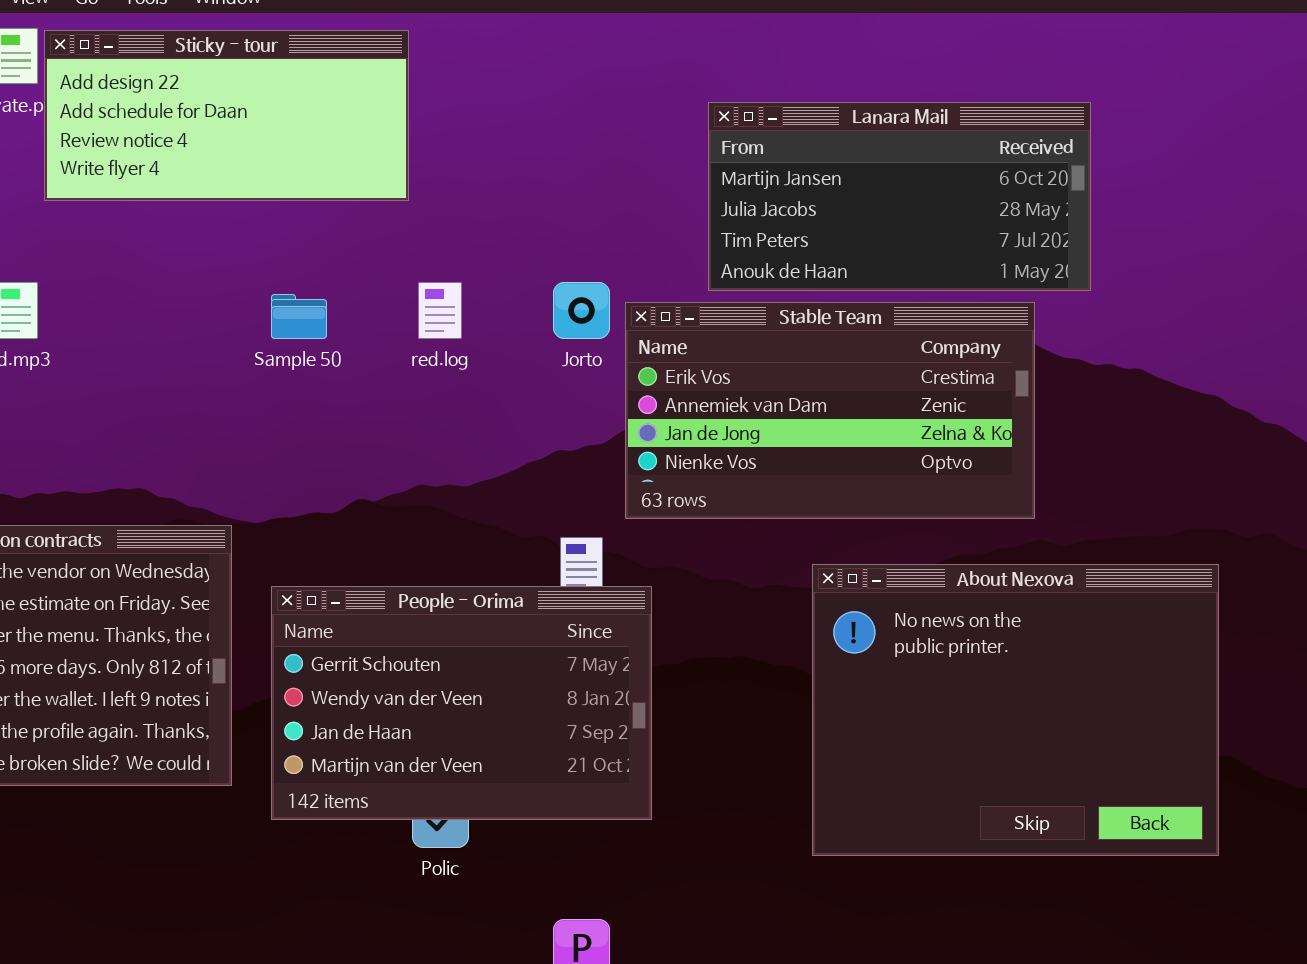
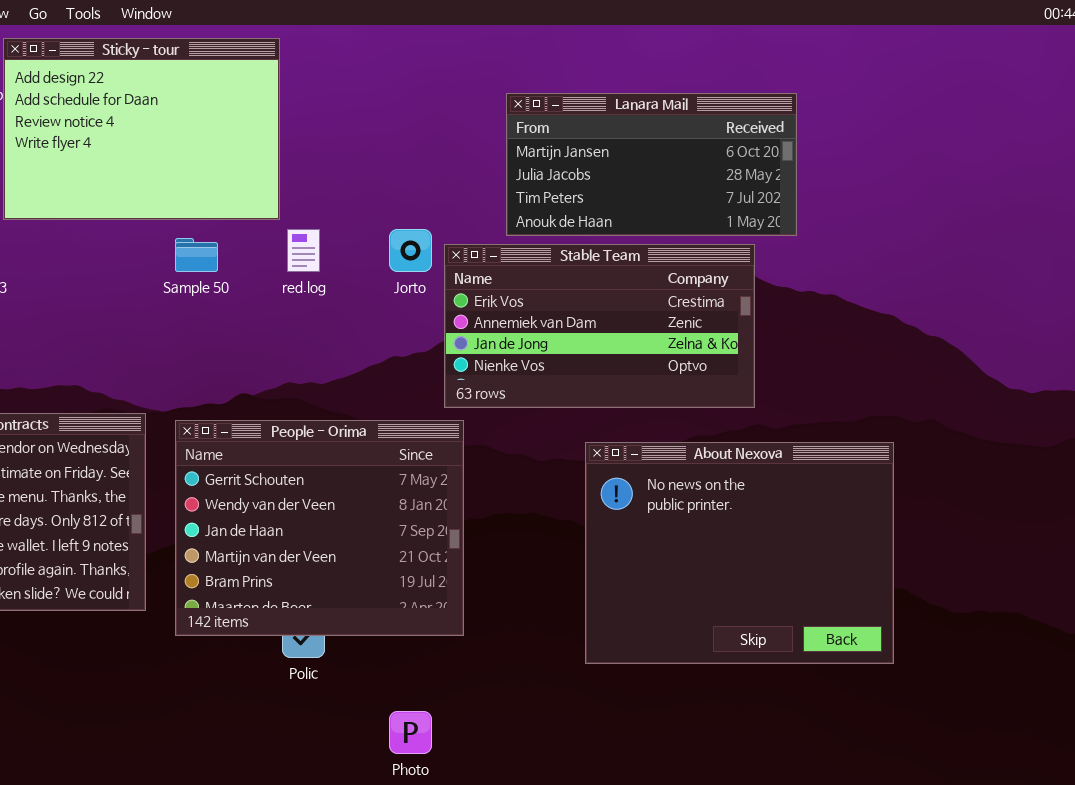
Sticky - tour: [44,30,409,201] -> [3,38,280,220], resized
People - Orima: [271,586,652,820] -> [175,420,464,636], resized

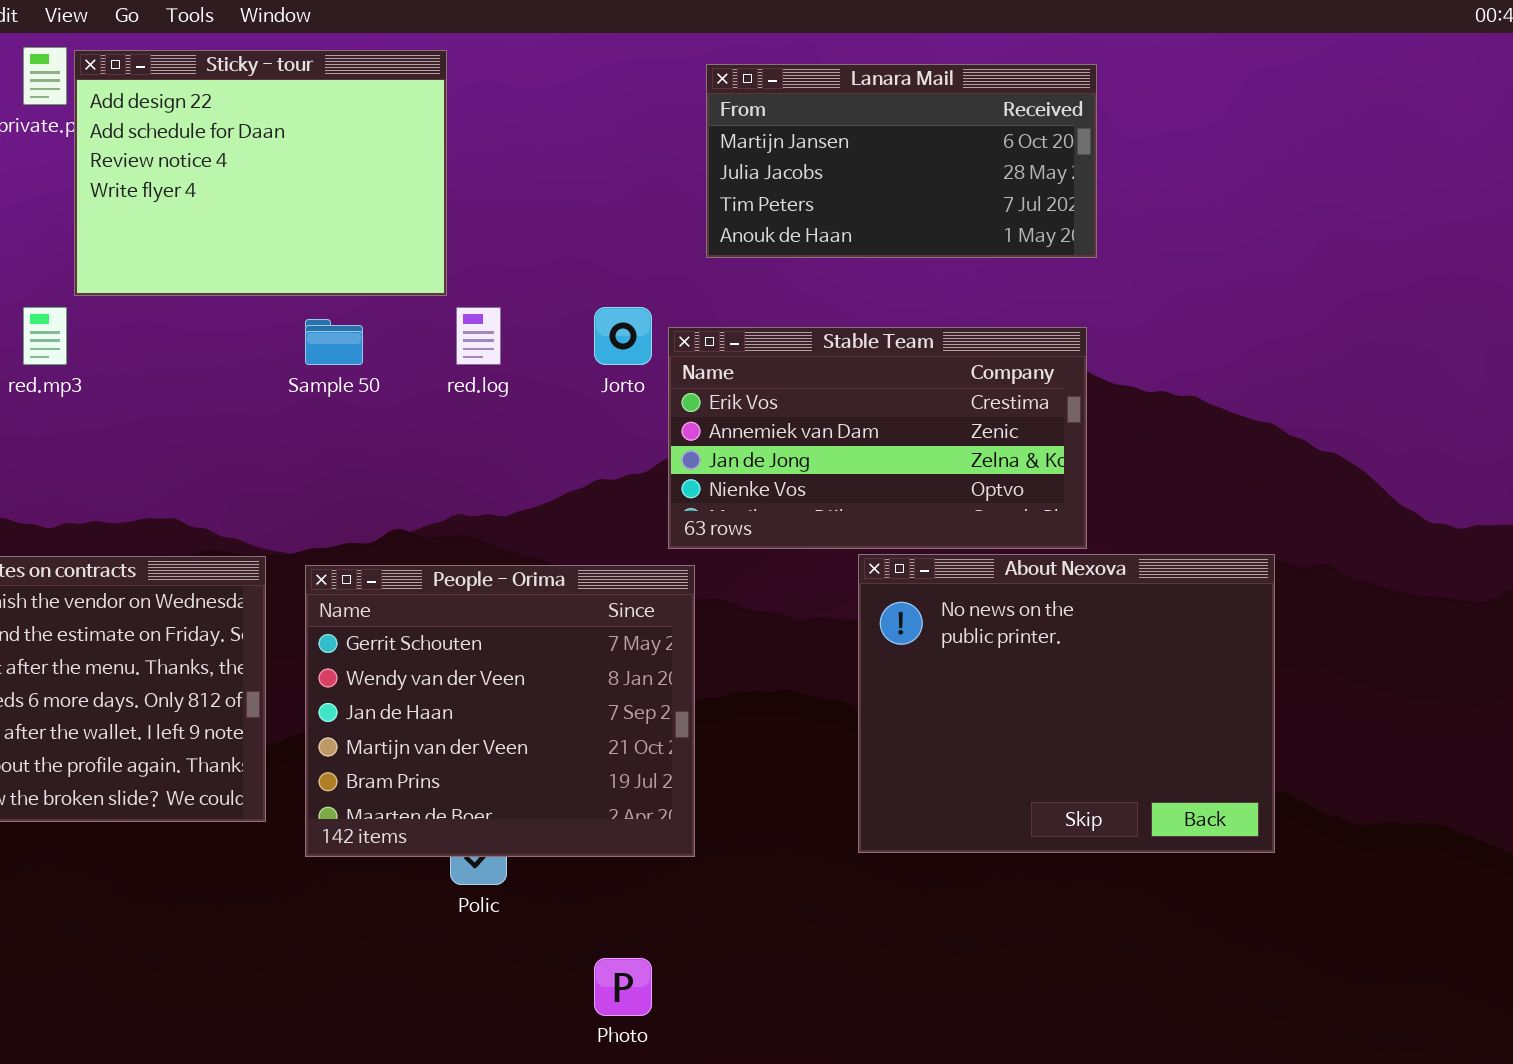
Lanara Mail: [506,93,797,236] -> [706,64,1097,258], moved
About Nexova: [585,442,894,664] -> [858,554,1275,853], moved

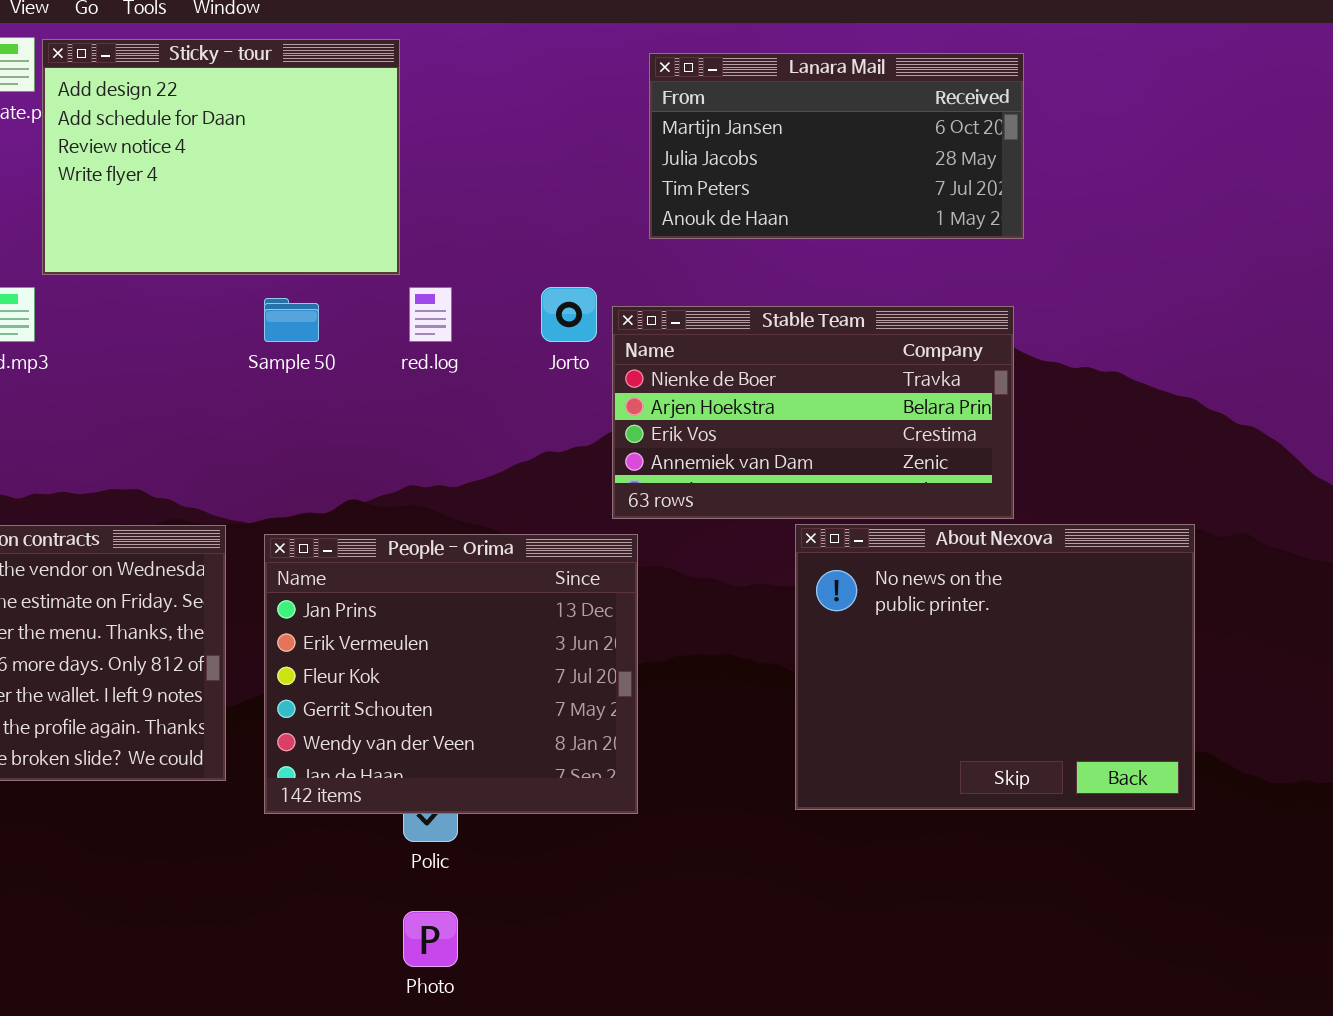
Stable Team: [668,327,1087,549] -> [612,306,1014,519], scrolled up 2 rows
People - Orima: [305,565,695,857] -> [264,534,638,814], scrolled up 3 rows
Photo: [594,958,652,1016] -> [403,911,458,967], moved

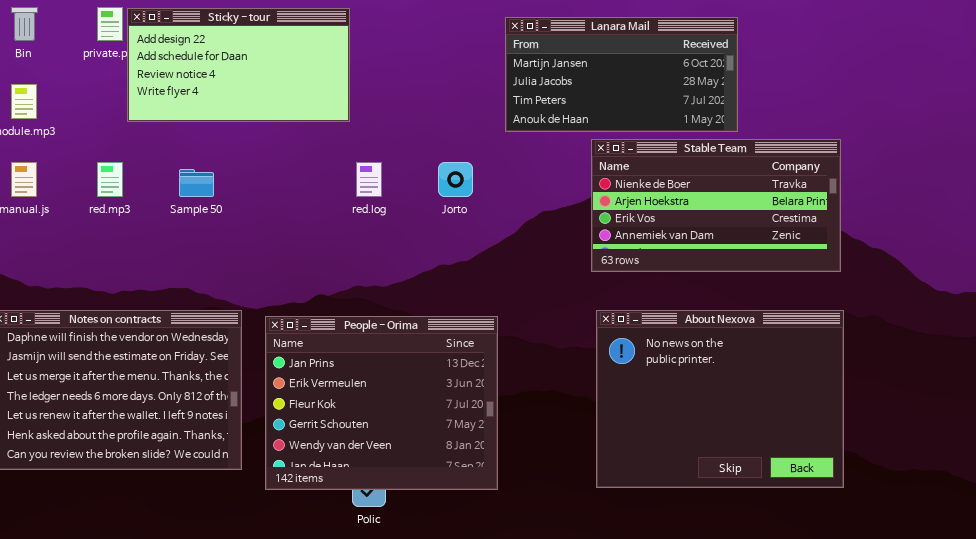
Sticky - tour: [42,39,400,275] -> [127,8,350,122], resized
Sample 50: [264,298,319,342] -> [179,169,214,197], moved
Stable Team: [612,306,1014,519] -> [591,139,841,272], moved

